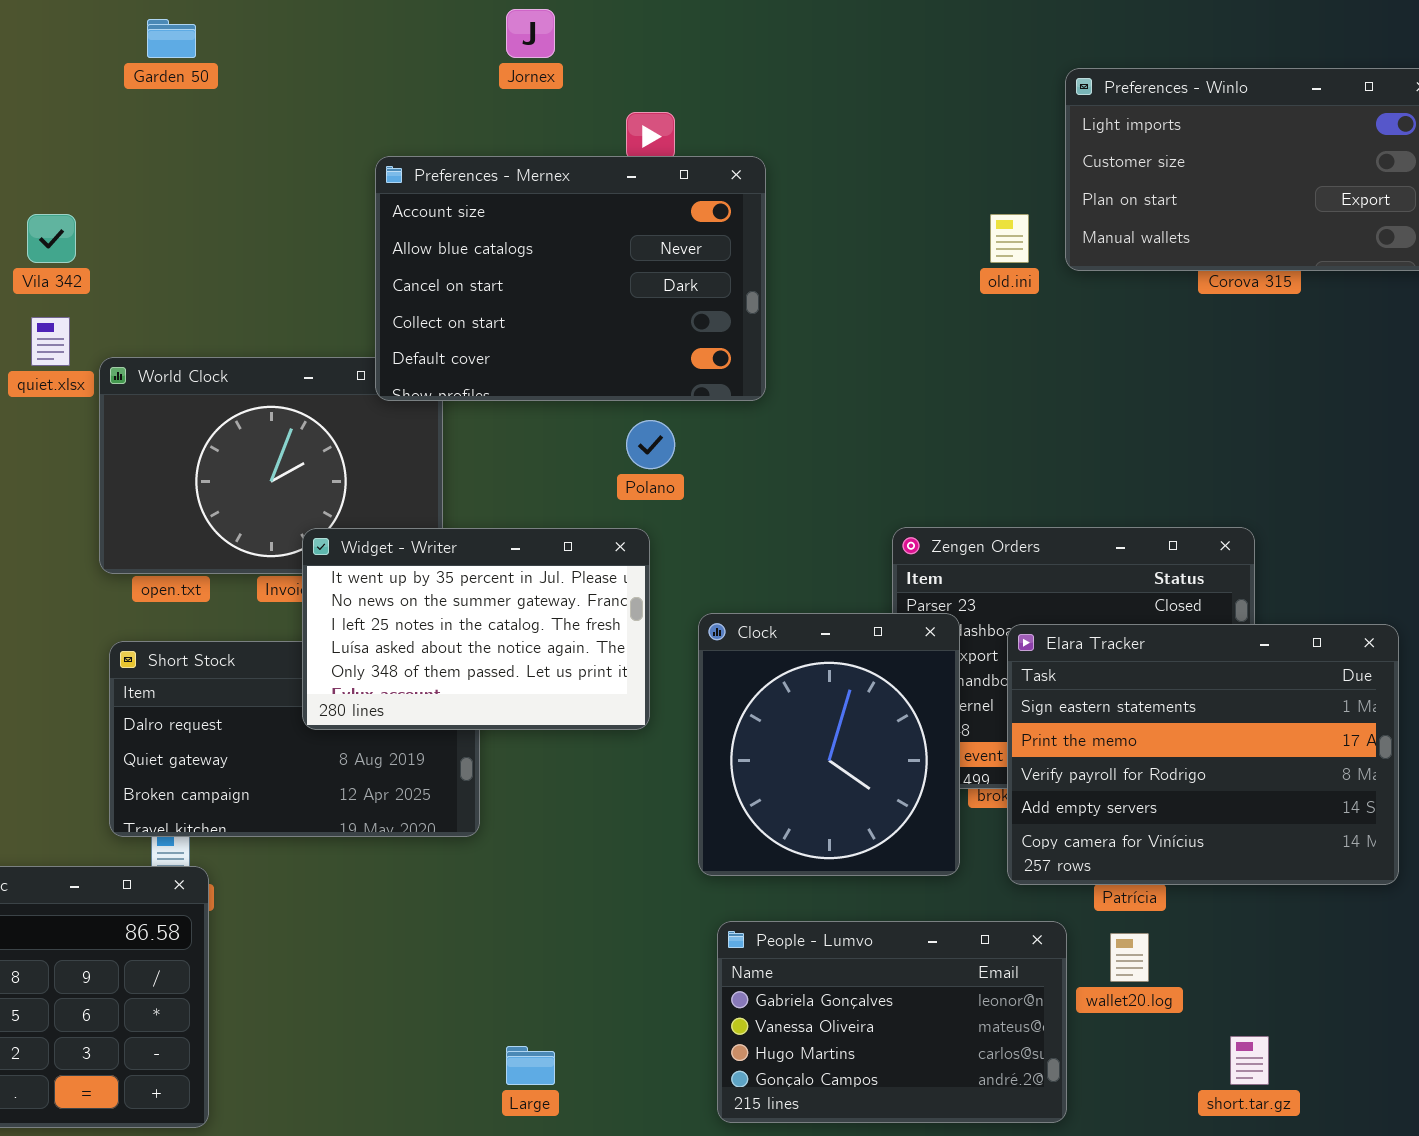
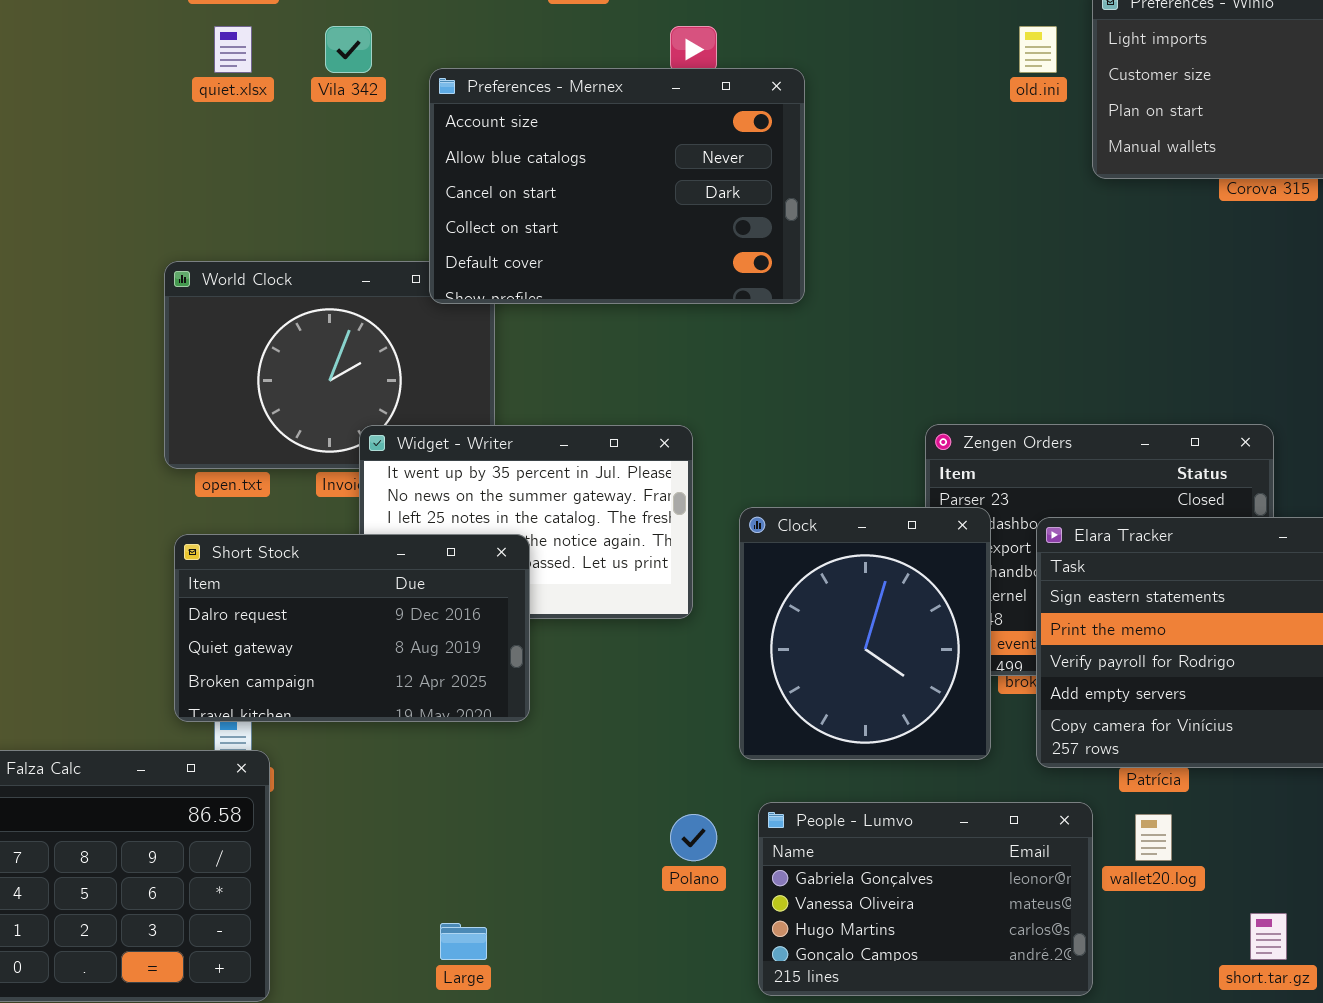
Vila 342: [27,214,76,263] -> [325,26,372,73], moved
old.ini: [990,214,1029,263] -> [1019,26,1057,73], moved
quiet.xlsx: [31,317,70,366] -> [214,26,252,73], moved
Polano: [626,420,675,469] -> [670,814,717,861], moved
Short Stock: [109,641,480,837] -> [174,534,530,722], raised
Large: [506,1046,555,1085] -> [440,923,487,960], moved

